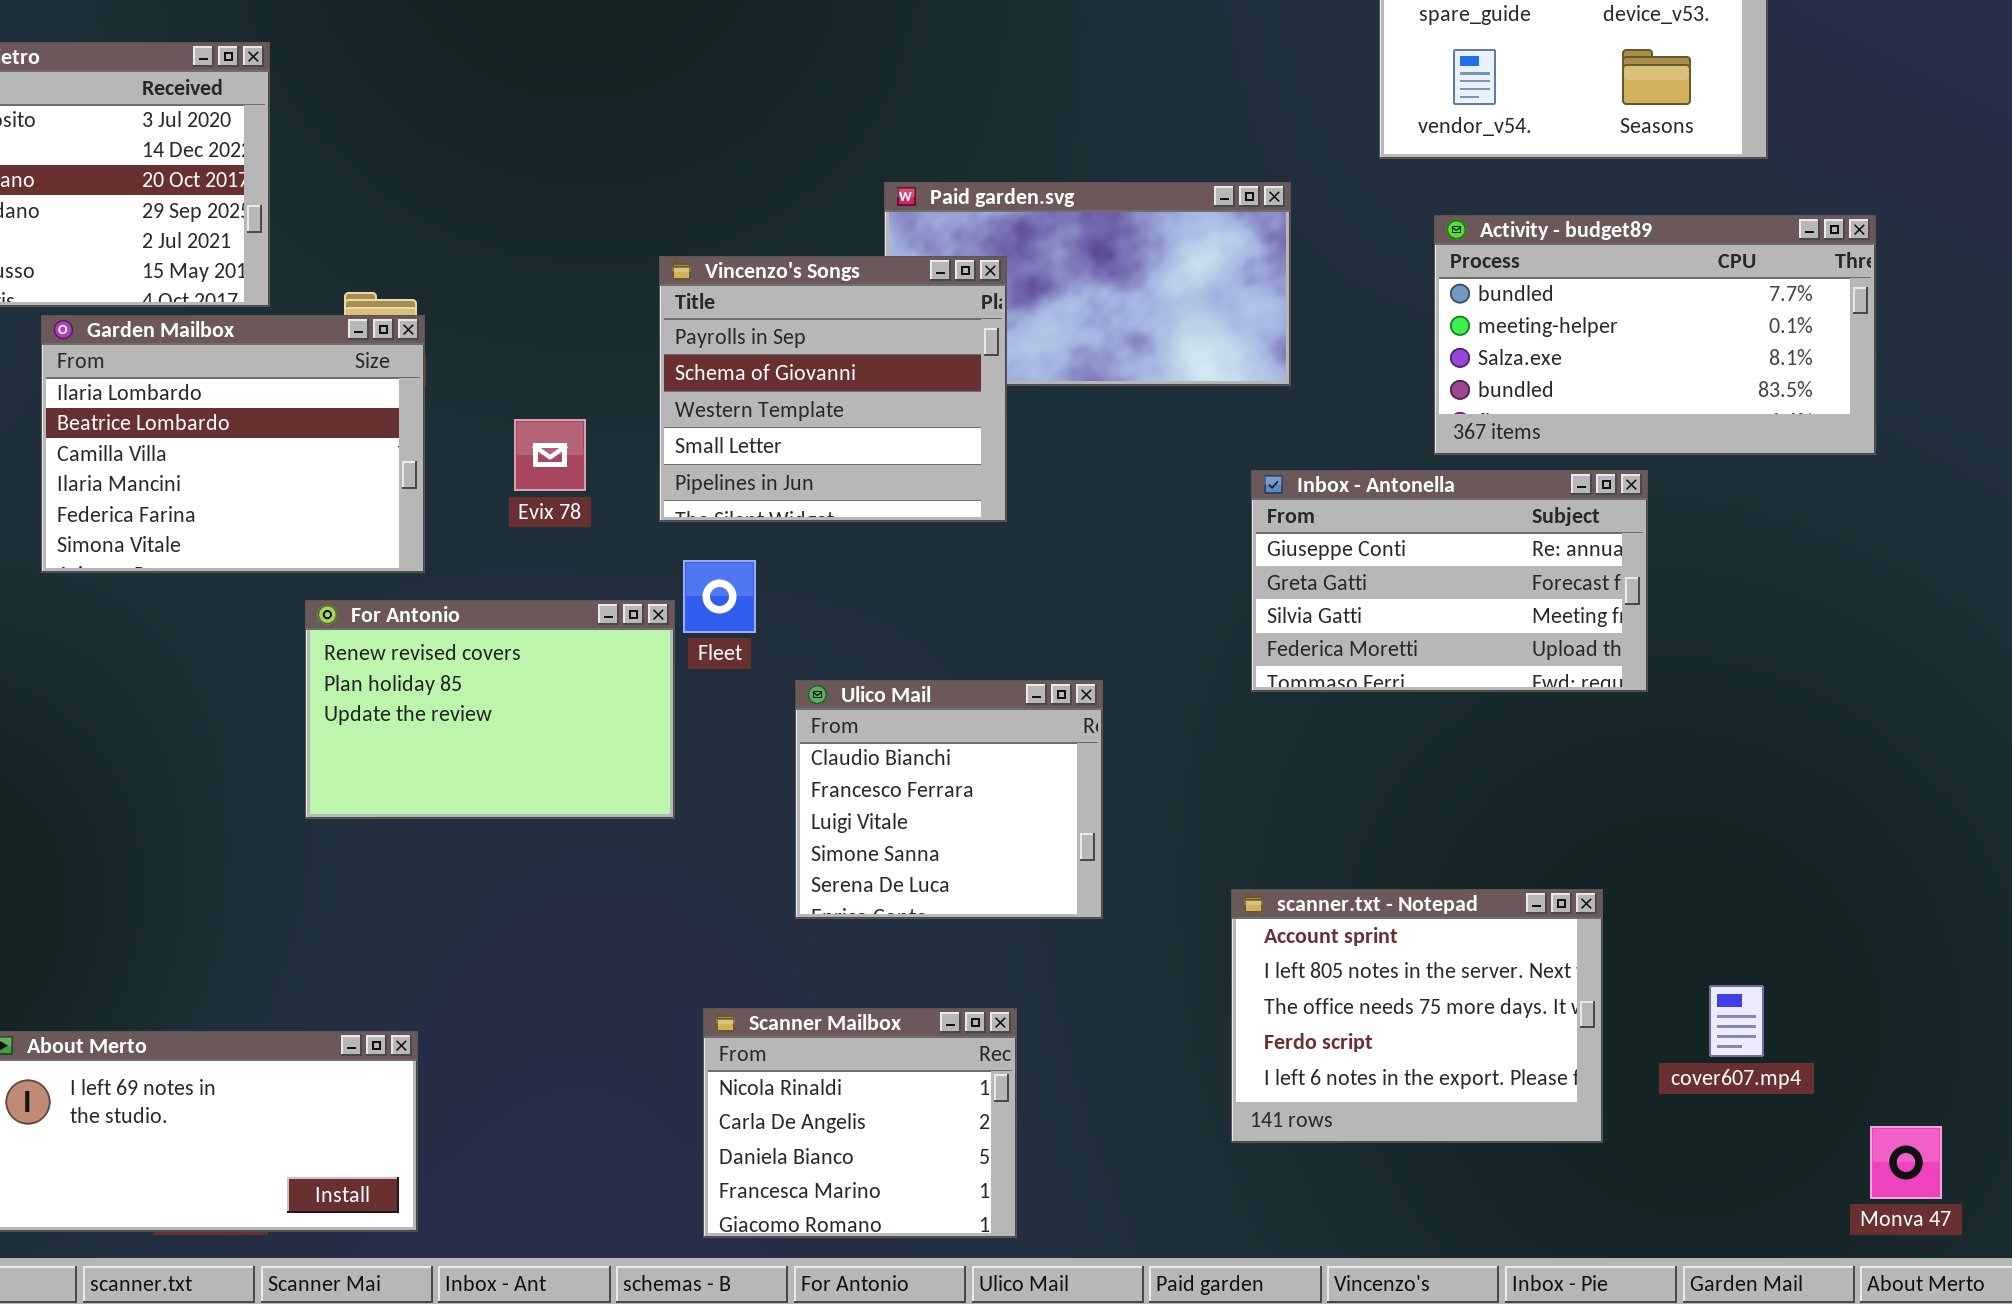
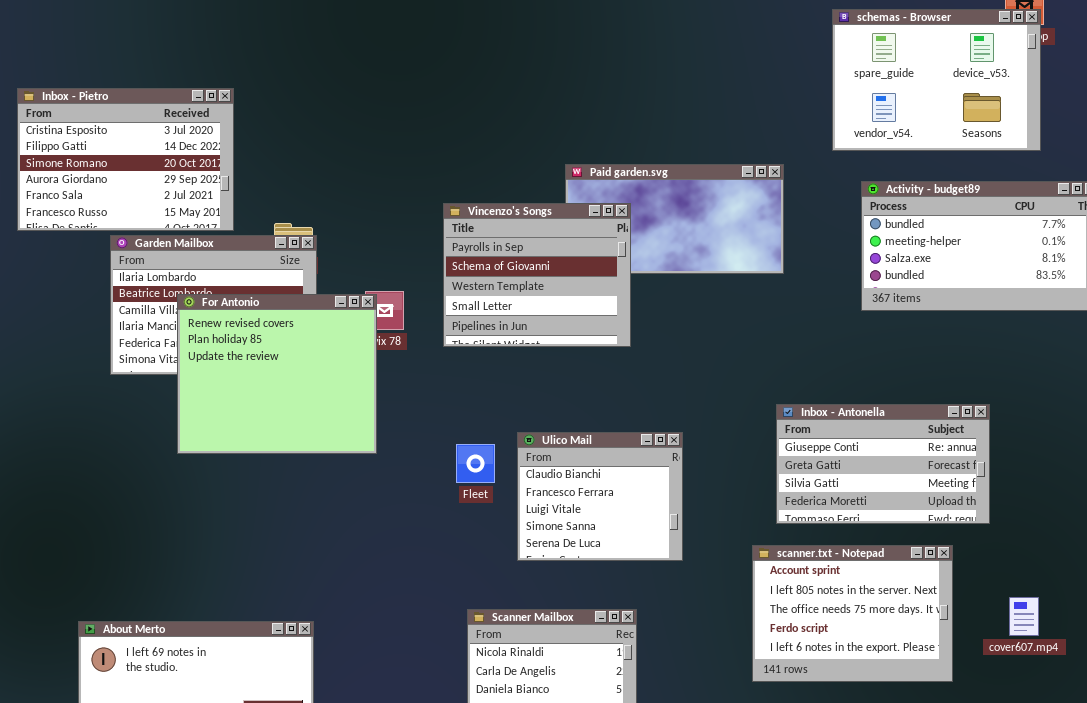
Inbox - Antonella: [1251,470,1648,692] -> [776,404,990,524], moved
Fleet: [683,560,756,633] -> [456,444,495,483], moved
For Antonio: [305,600,675,819] -> [177,294,377,454], moved, resized

